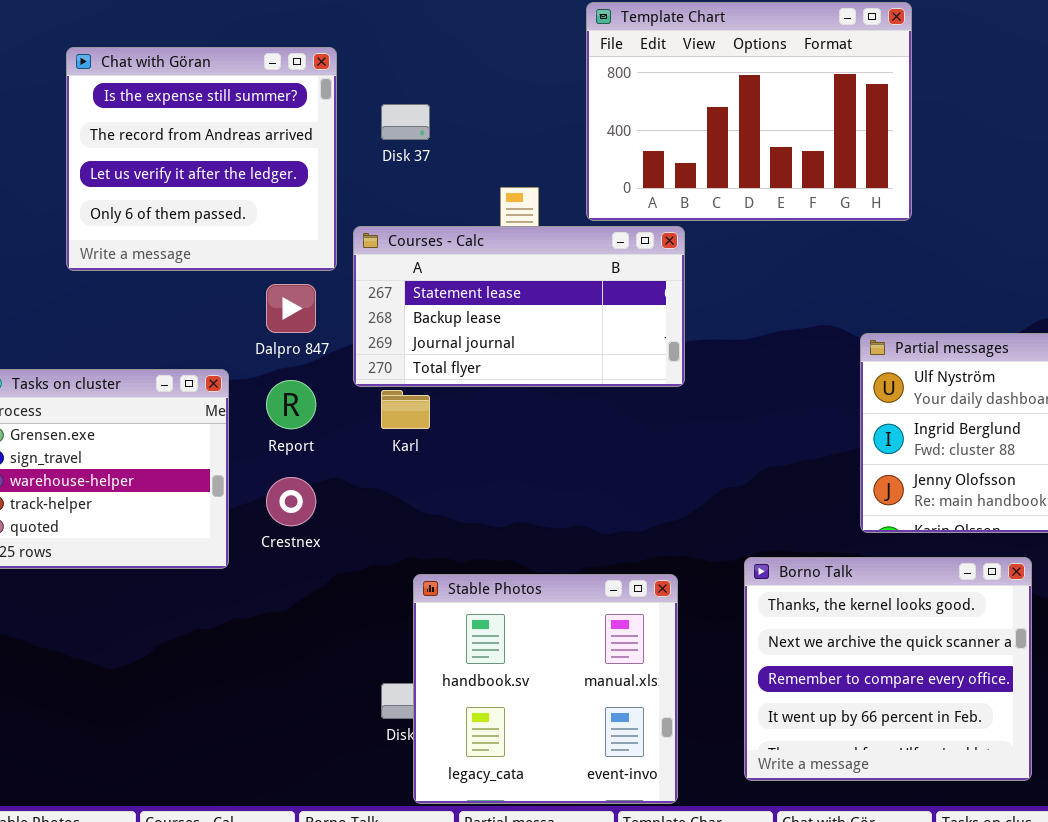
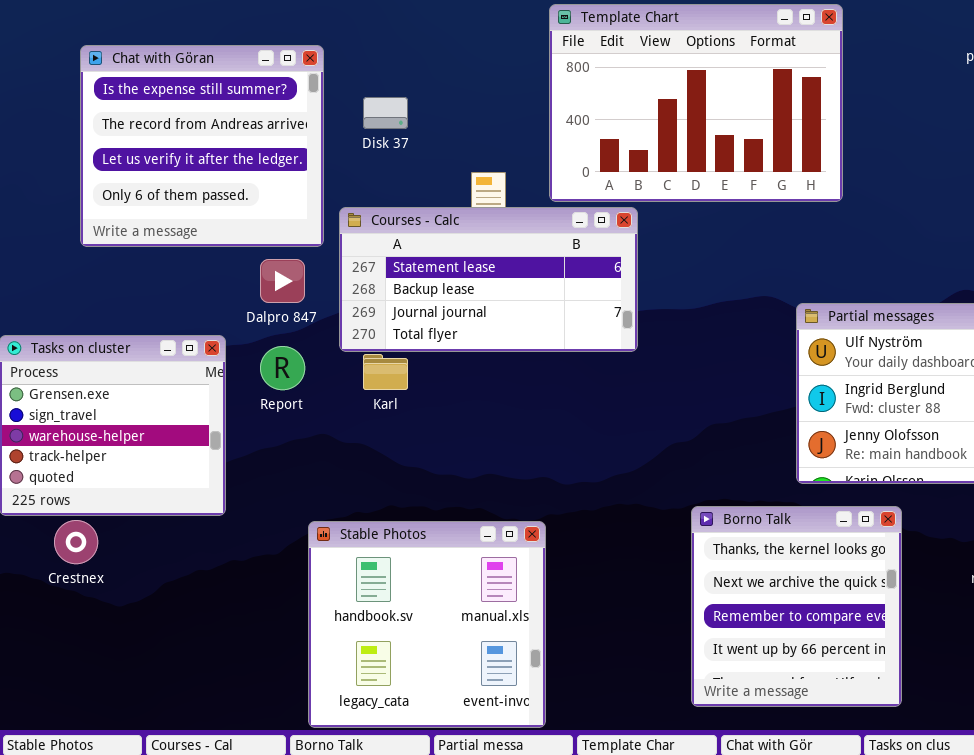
Crestnex: [266,477,316,526] -> [54,520,98,564], moved
Borno Talk: [744,557,1032,781] -> [691,506,902,707], resized
Stable Photos: [413,574,678,804] -> [308,521,546,728], moved

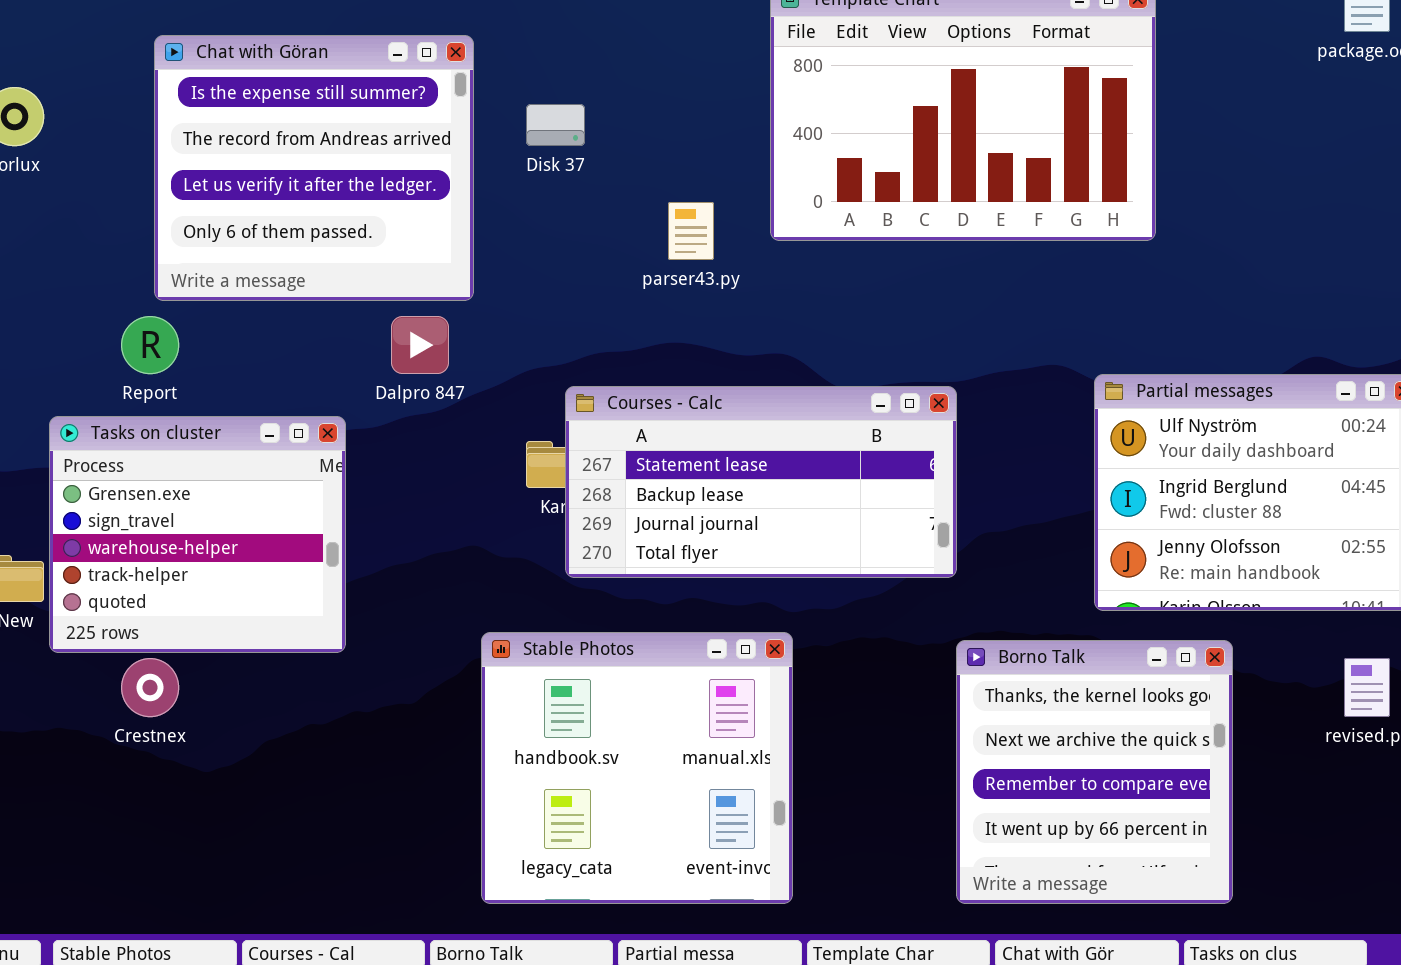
Courses - Calc: [339,207,638,352] -> [565,386,957,578], moved
Report: [260,346,305,390] -> [121,316,179,374], moved
Stable Photos: [308,521,546,728] -> [481,632,793,904], moved

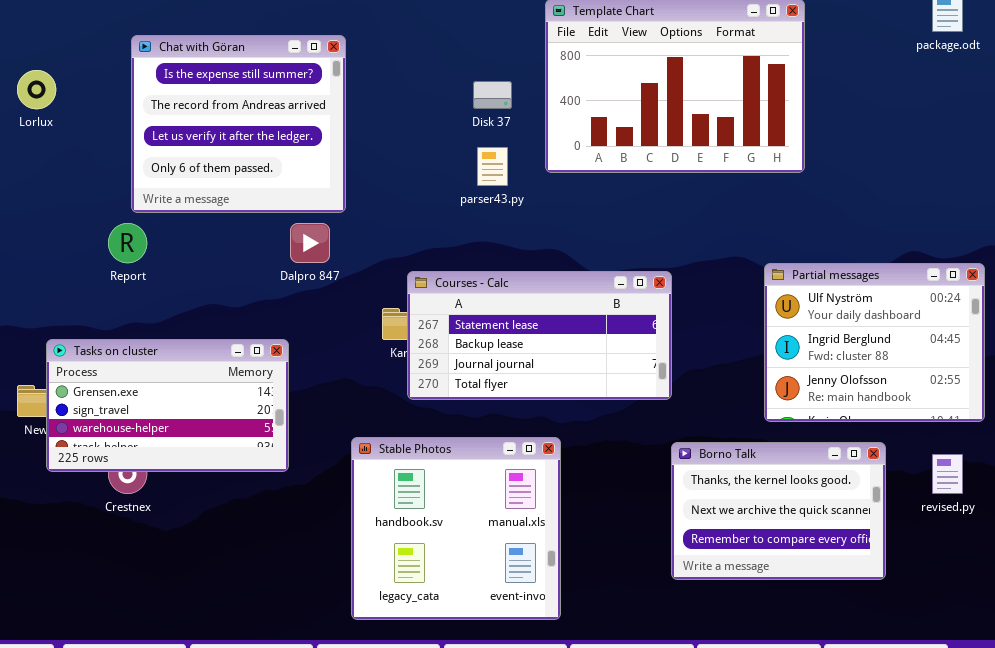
Disk 37: [526,104,585,146] -> [473,81,512,109], moved
Tasks on cluster: [49,416,346,653] -> [46,339,289,472], moved, resized
Borno Talk: [956,640,1233,904] -> [671,442,886,580], resized

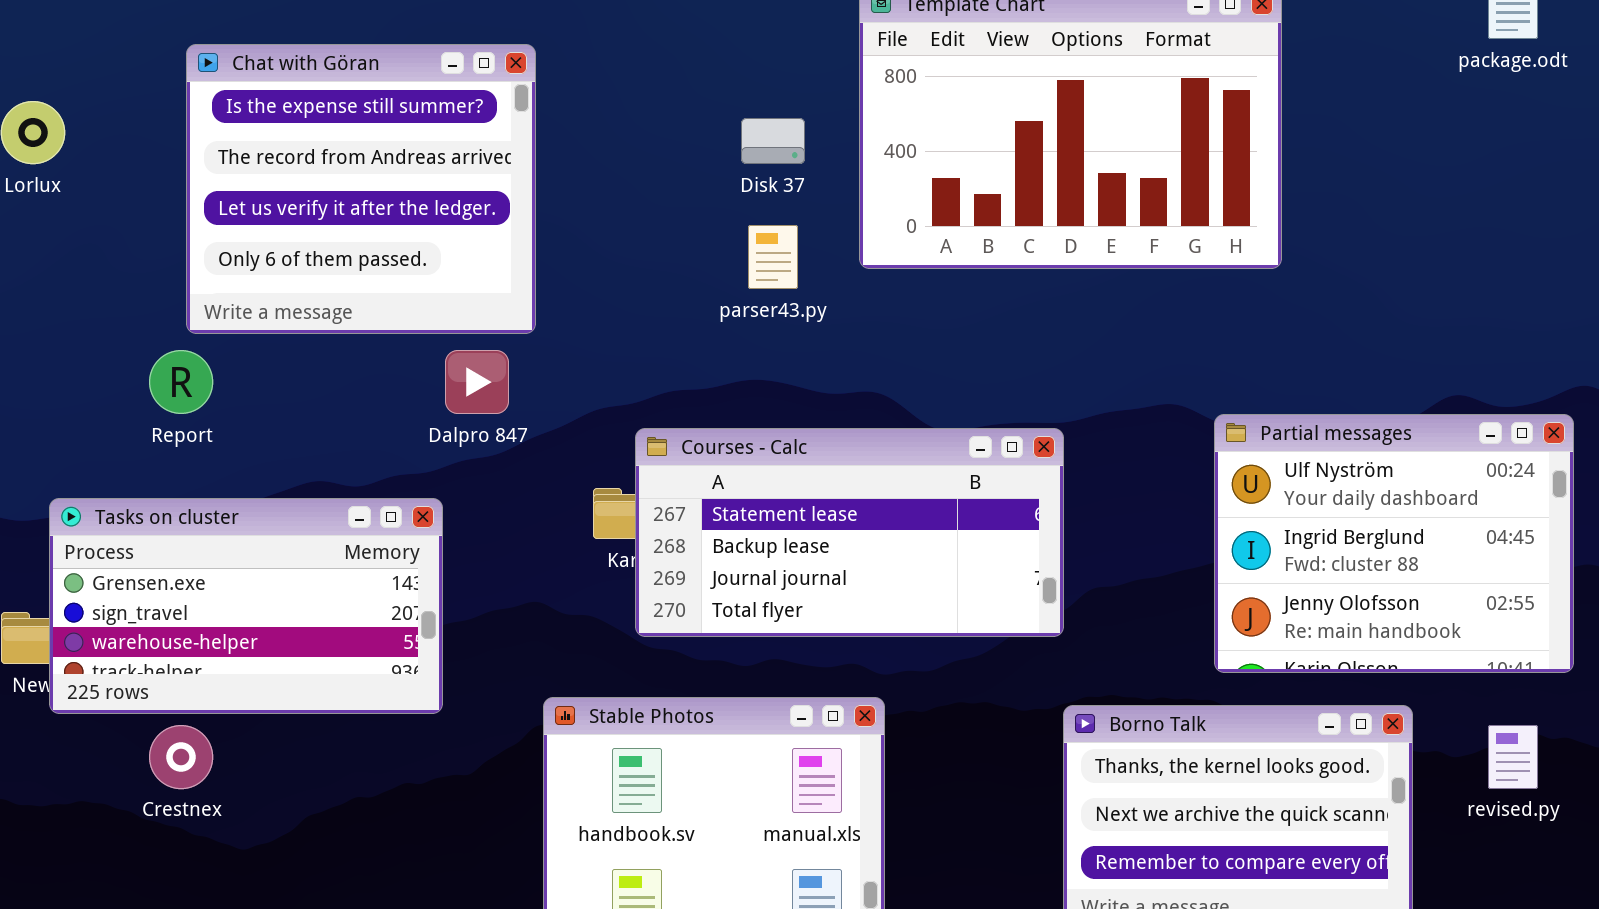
Tasks on cluster: [46,339,289,472] -> [49,498,443,714], moved

